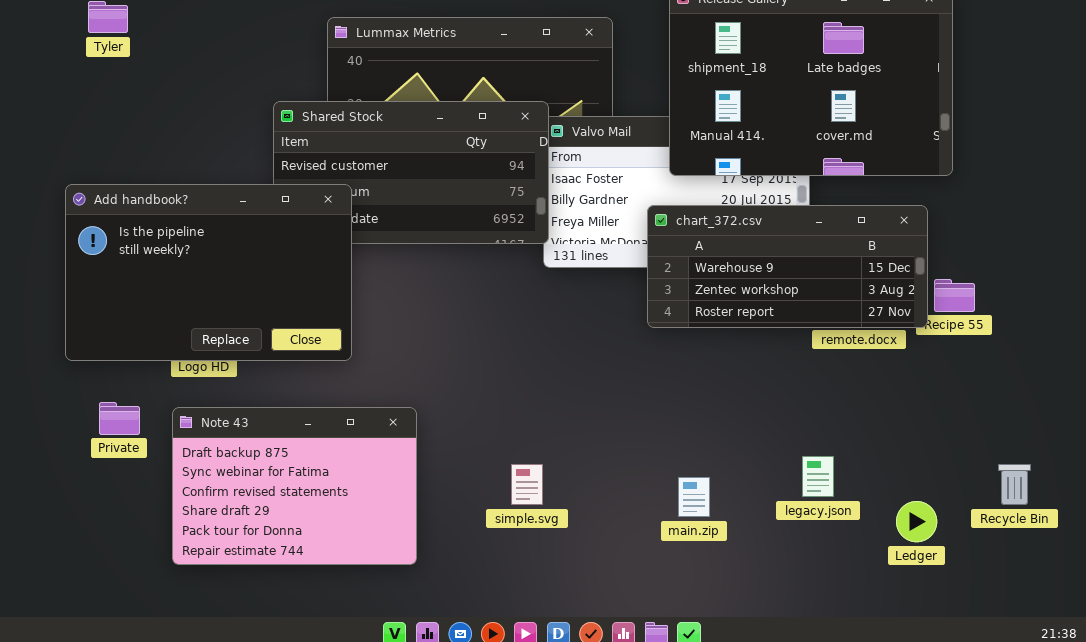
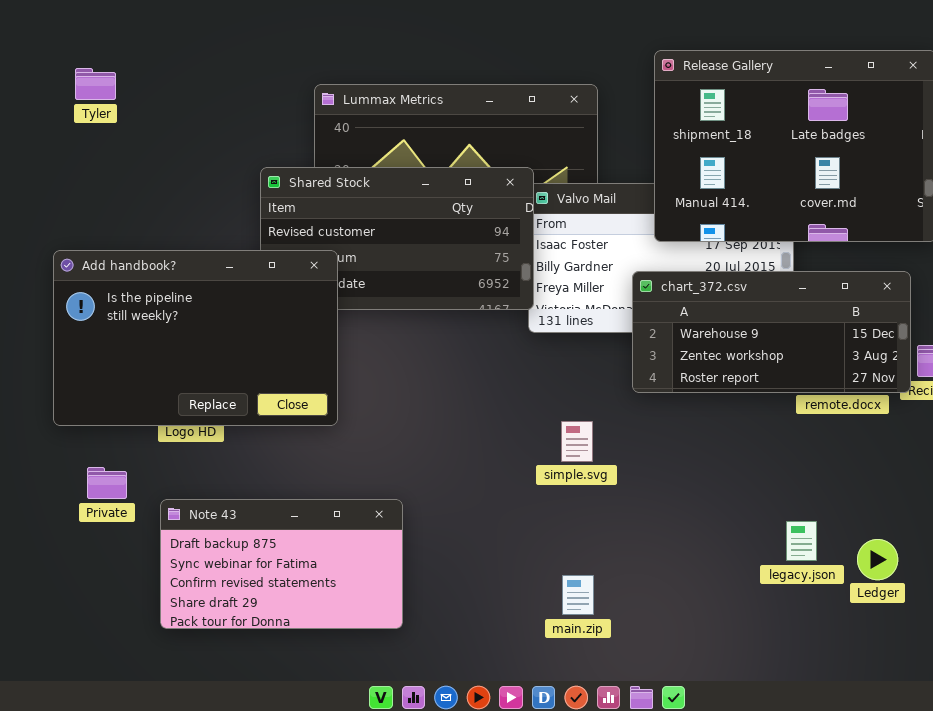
Note 43: [172,407,417,565] -> [160,499,403,629], resized
simple.svg: [511,464,543,505] -> [561,421,593,462], moved
main.zip: [678,477,710,517] -> [562,575,594,615], moved
Ledger: [896,501,937,542] -> [857,539,898,580], moved

